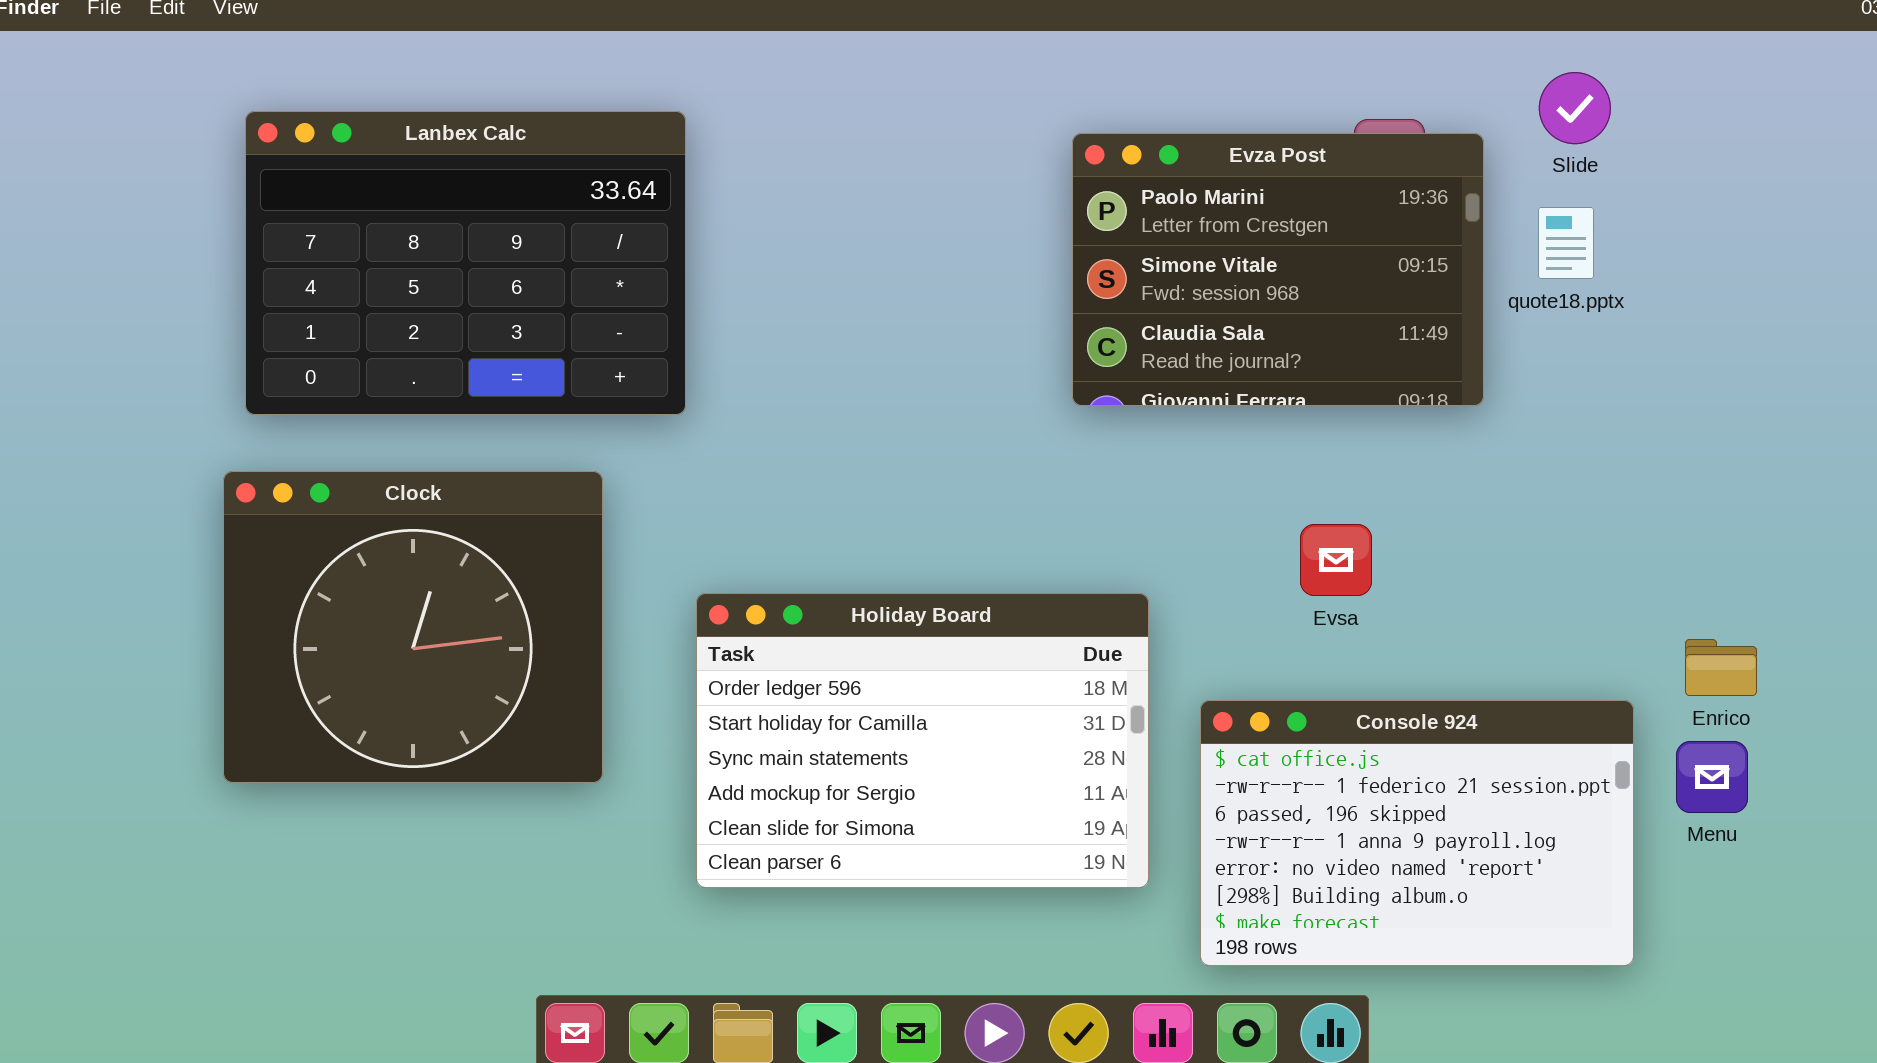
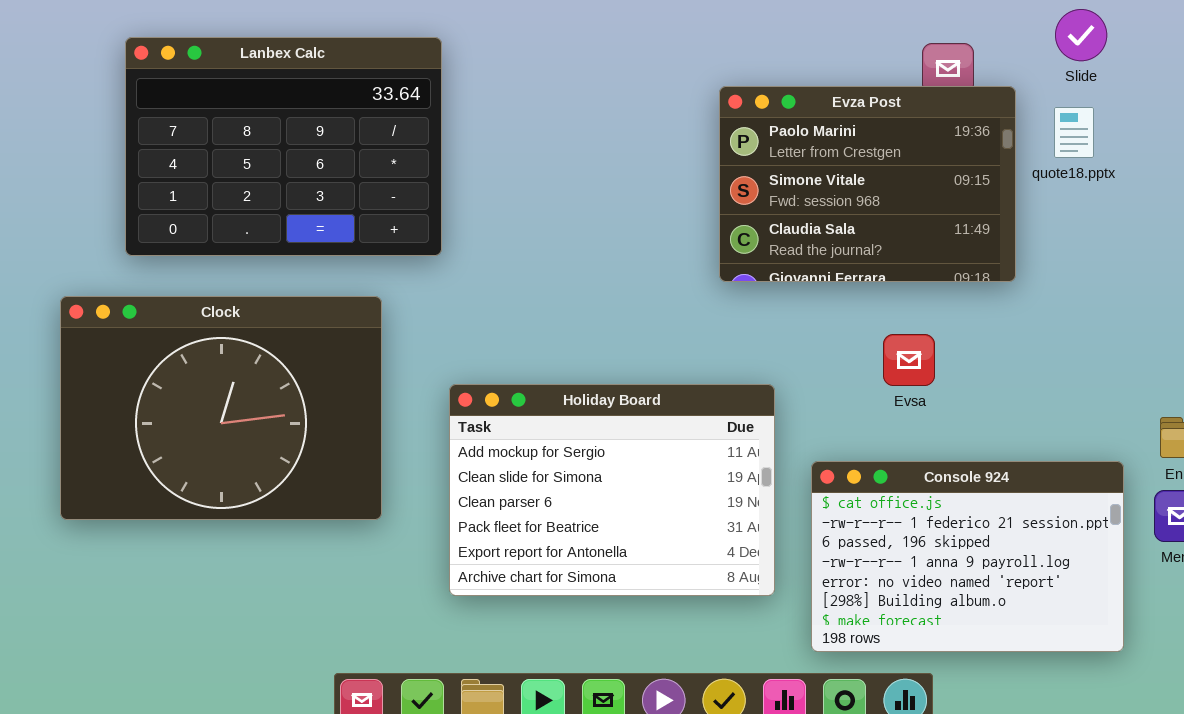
Evza Post: [1072,133,1484,406] -> [719,86,1016,282], moved
Clock: [223,471,603,783] -> [60,296,382,520], resized
Holiday Board: [696,593,1149,888] -> [449,384,775,596], scrolled down 3 rows

